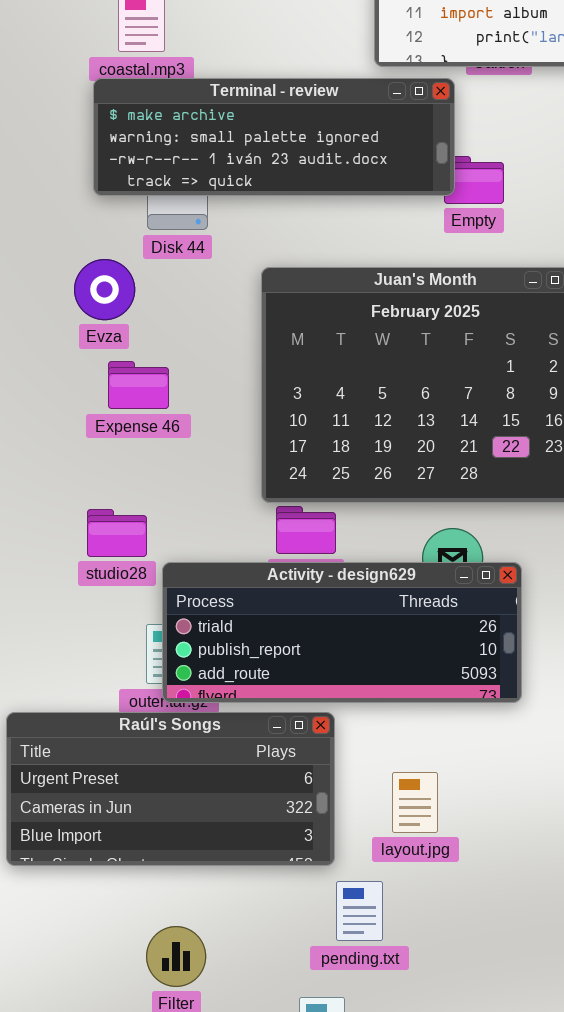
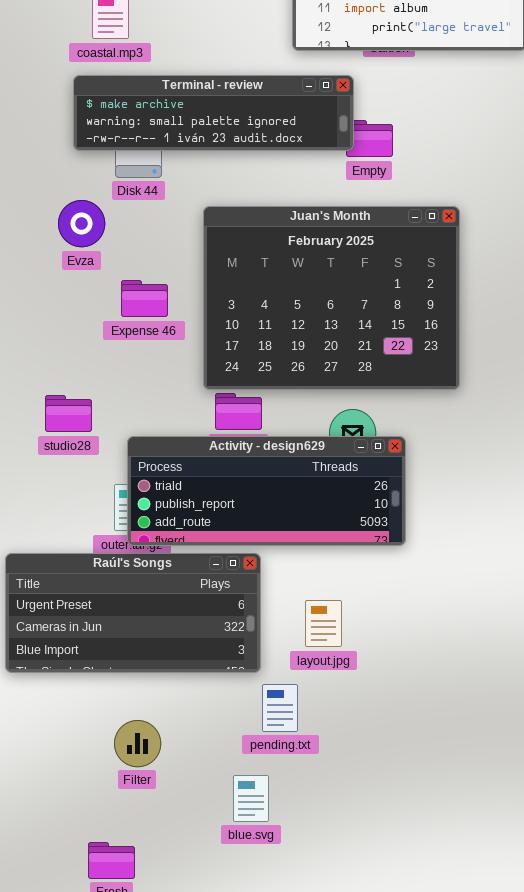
Terminal - review: [93,78,455,196] -> [73,75,354,151], resized
Expense 46: [108,361,169,409] -> [121,280,168,317], moved
studio28: [87,509,147,557] -> [45,395,92,432], moved

